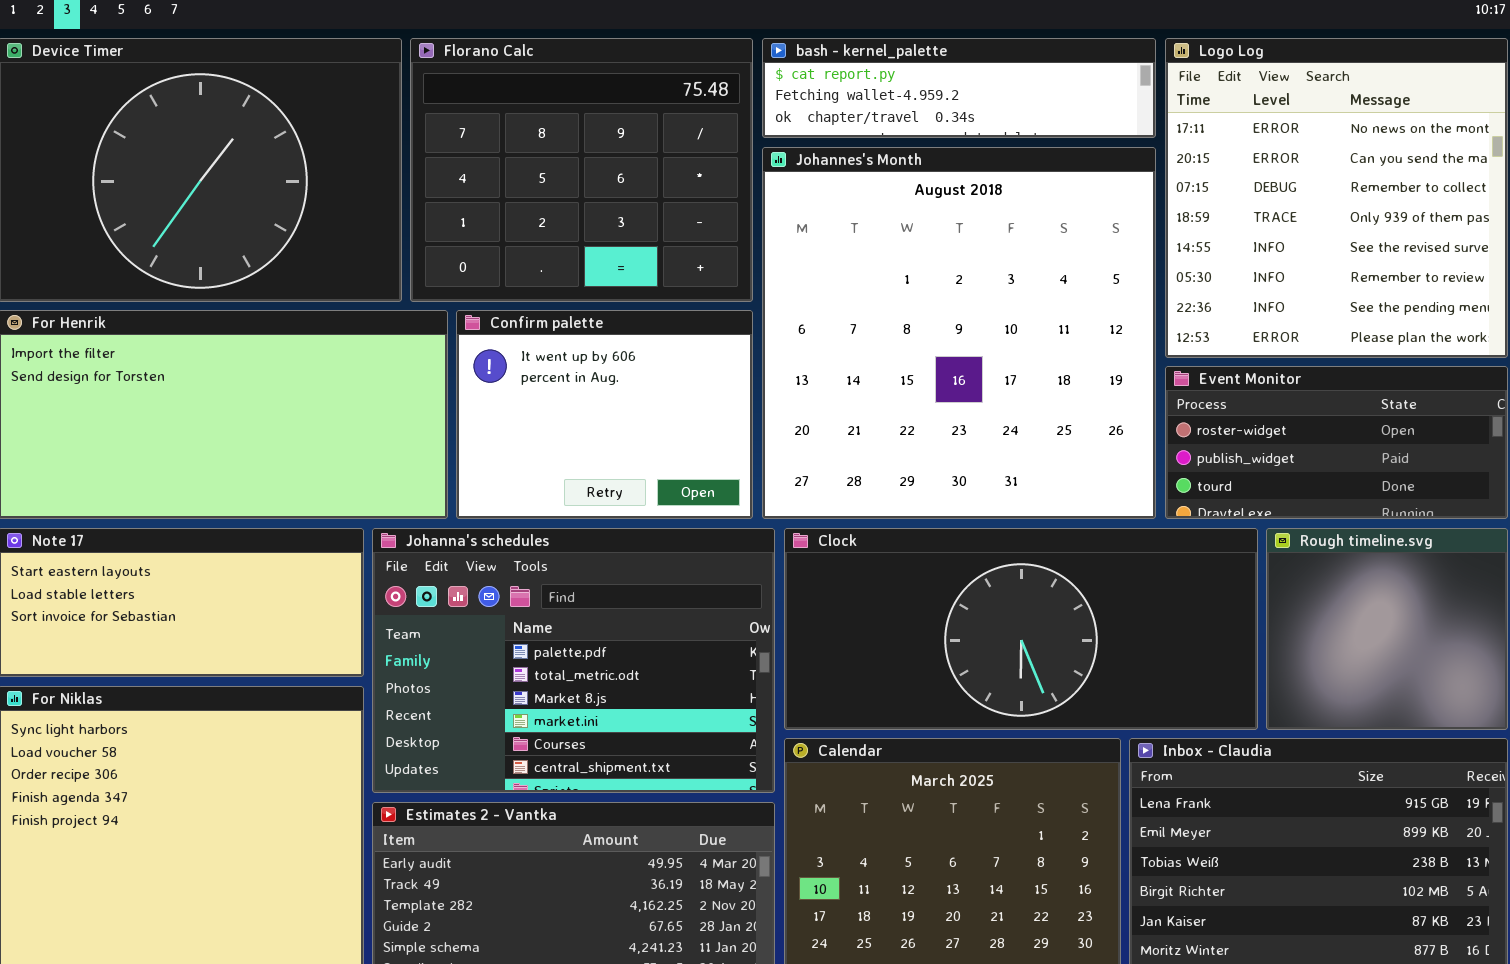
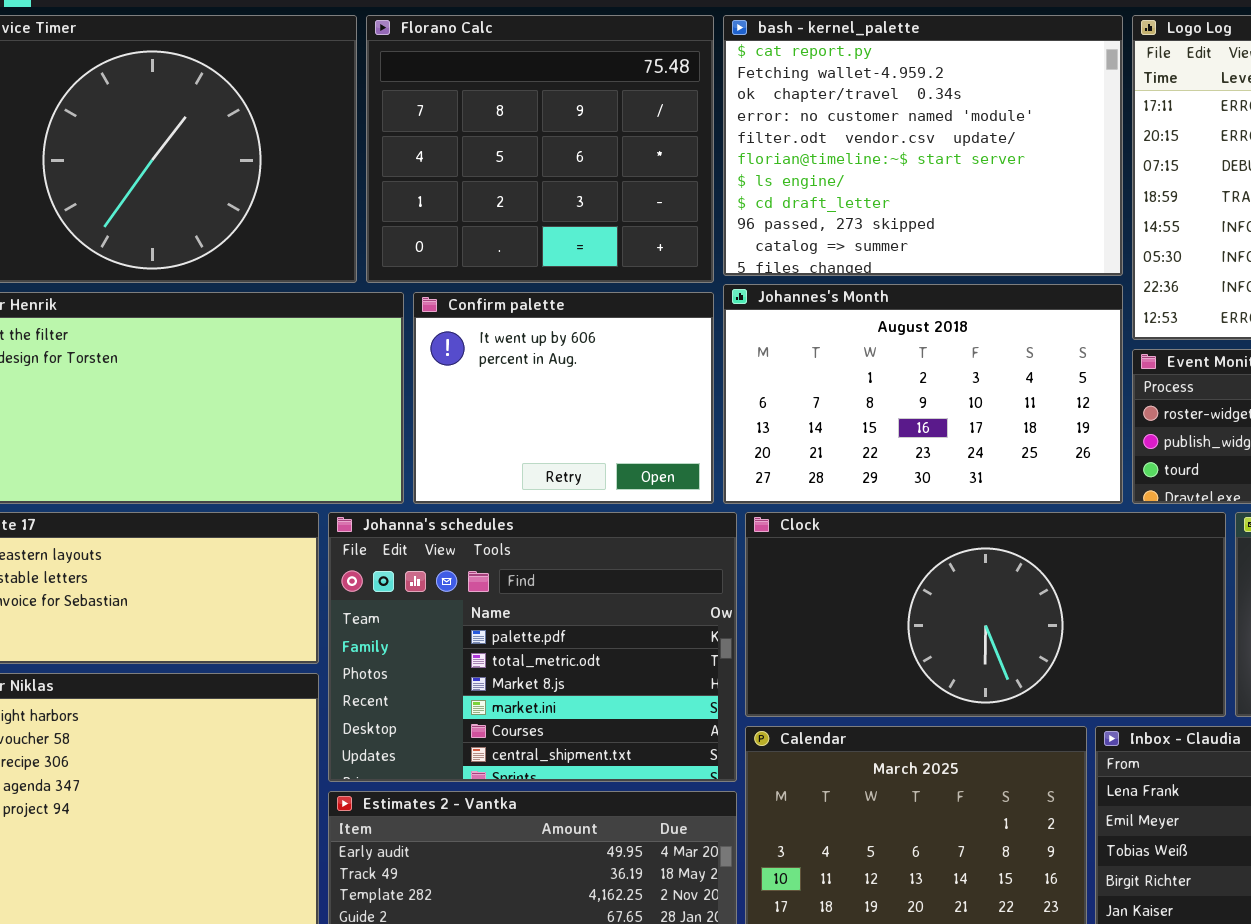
bash - kernel_palette: [762,38,1156,138] -> [723,15,1123,276], resized
Johannes's Month: [762,147,1156,519] -> [723,284,1123,504], resized

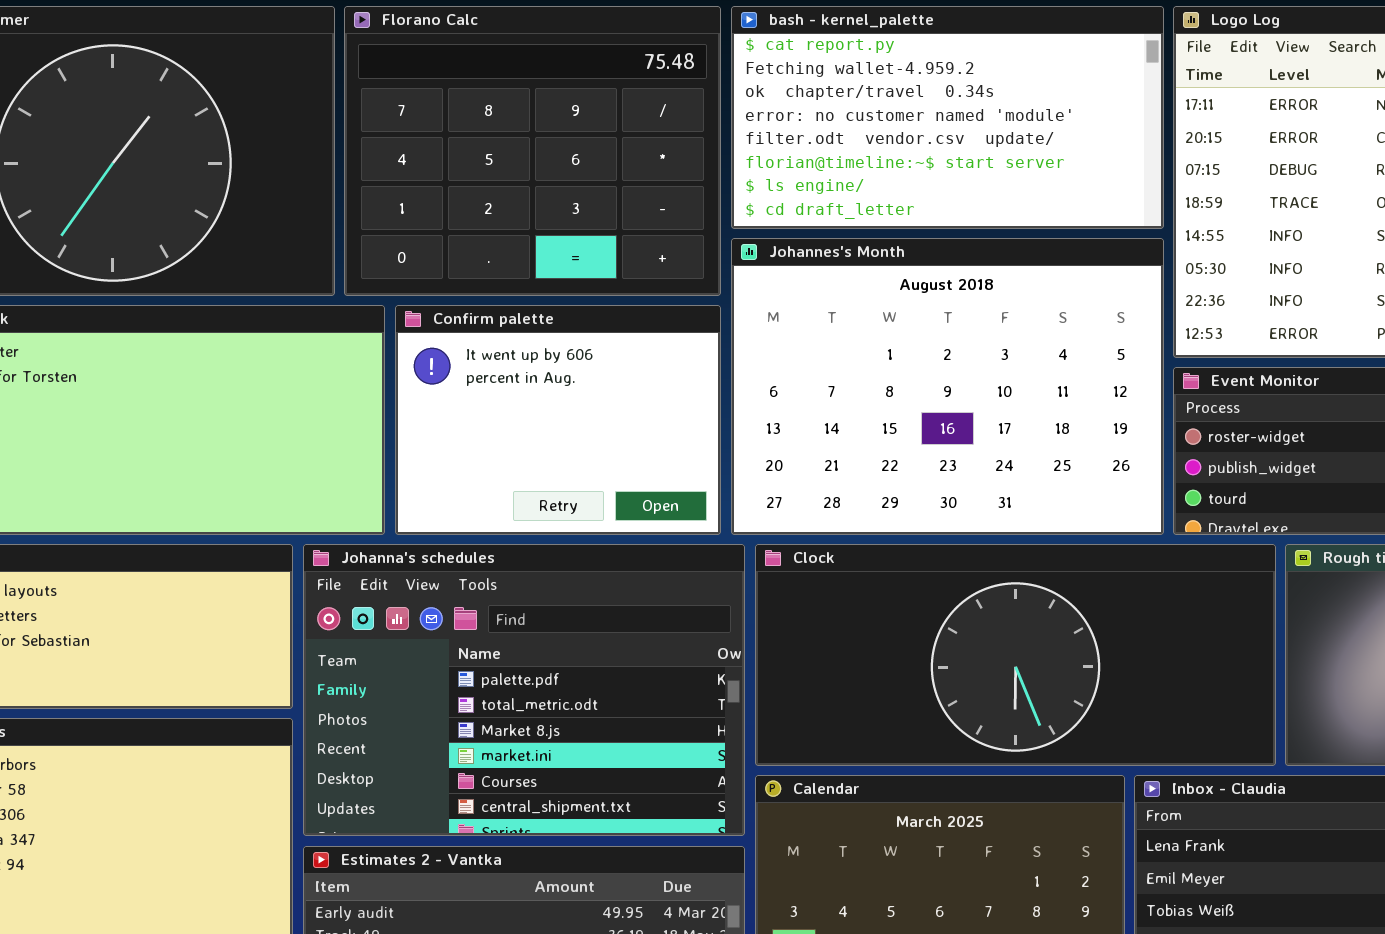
bash - kernel_palette: [723,15,1123,276] -> [731,6,1164,229], resized
Johannes's Month: [723,284,1123,504] -> [731,238,1164,535], resized

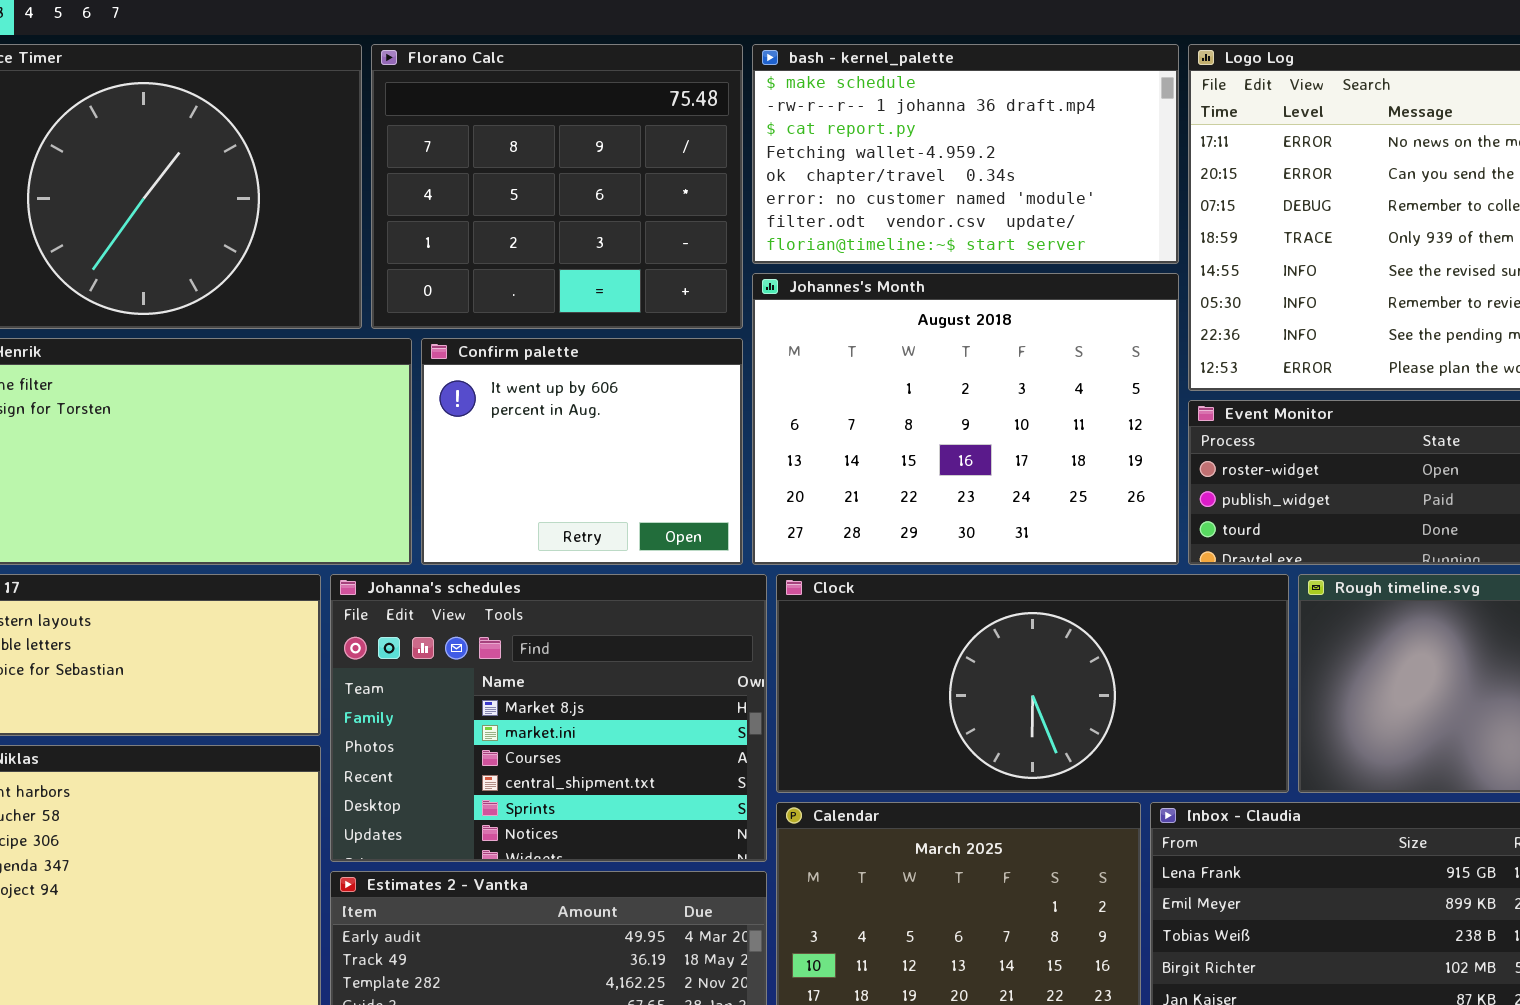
bash - kernel_palette: [731,6,1164,229] -> [752,44,1179,264], scrolled up 2 rows
Johanna's schedules: [303,544,745,836] -> [330,574,767,862], scrolled down 2 rows

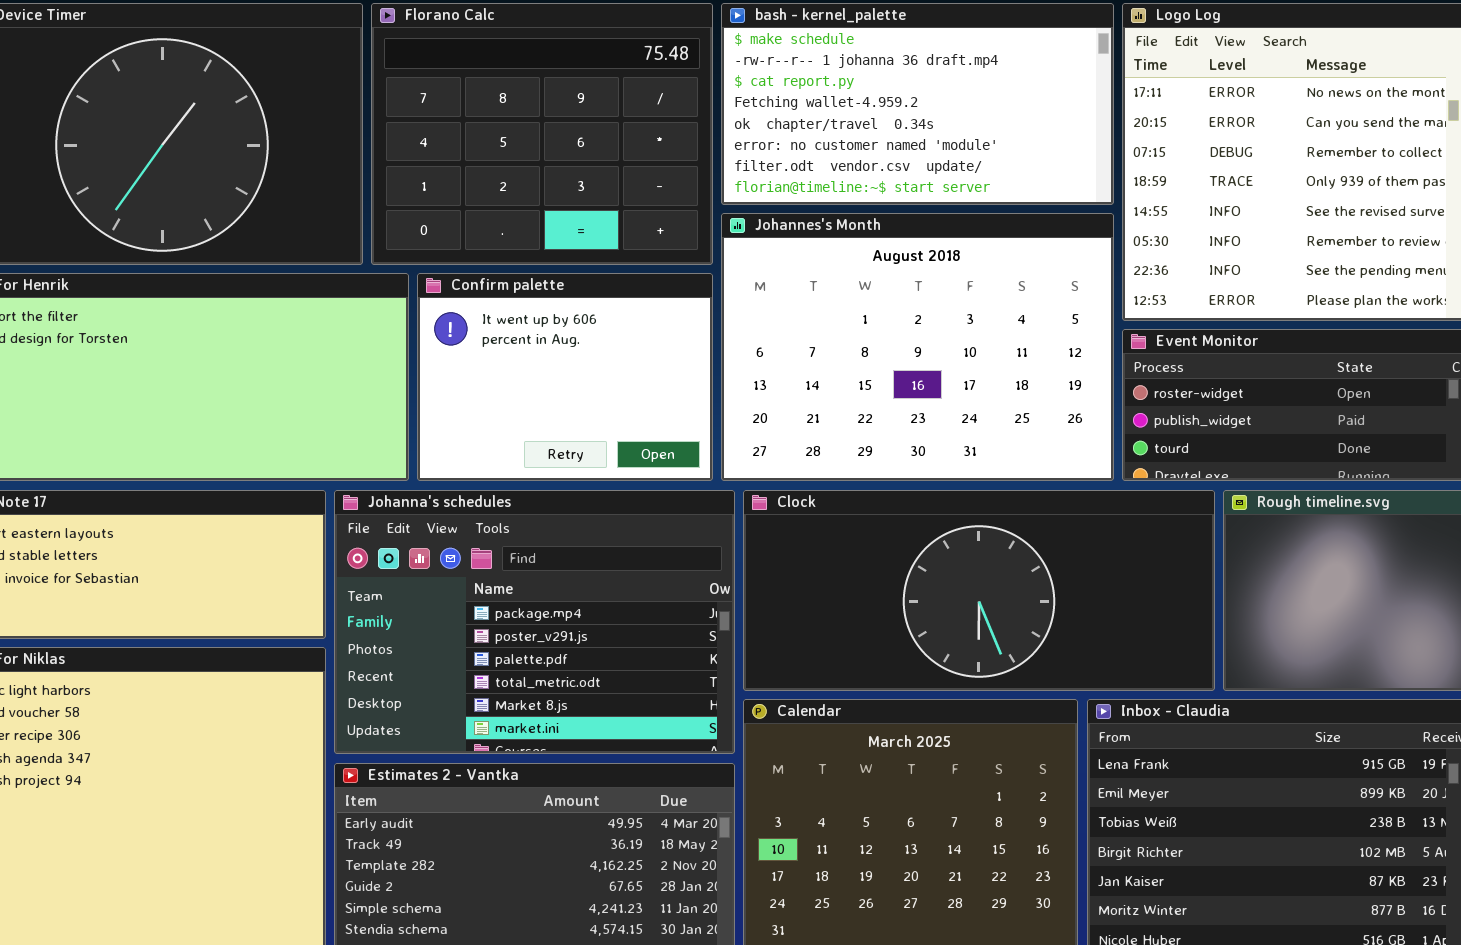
Johanna's schedules: [330,574,767,862] -> [334,490,735,754], scrolled up 4 rows

